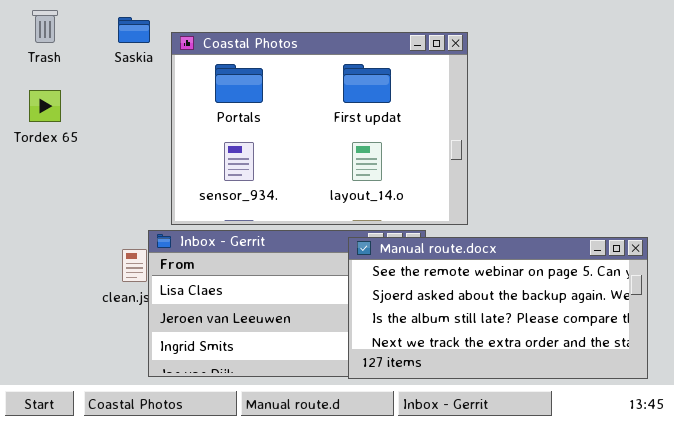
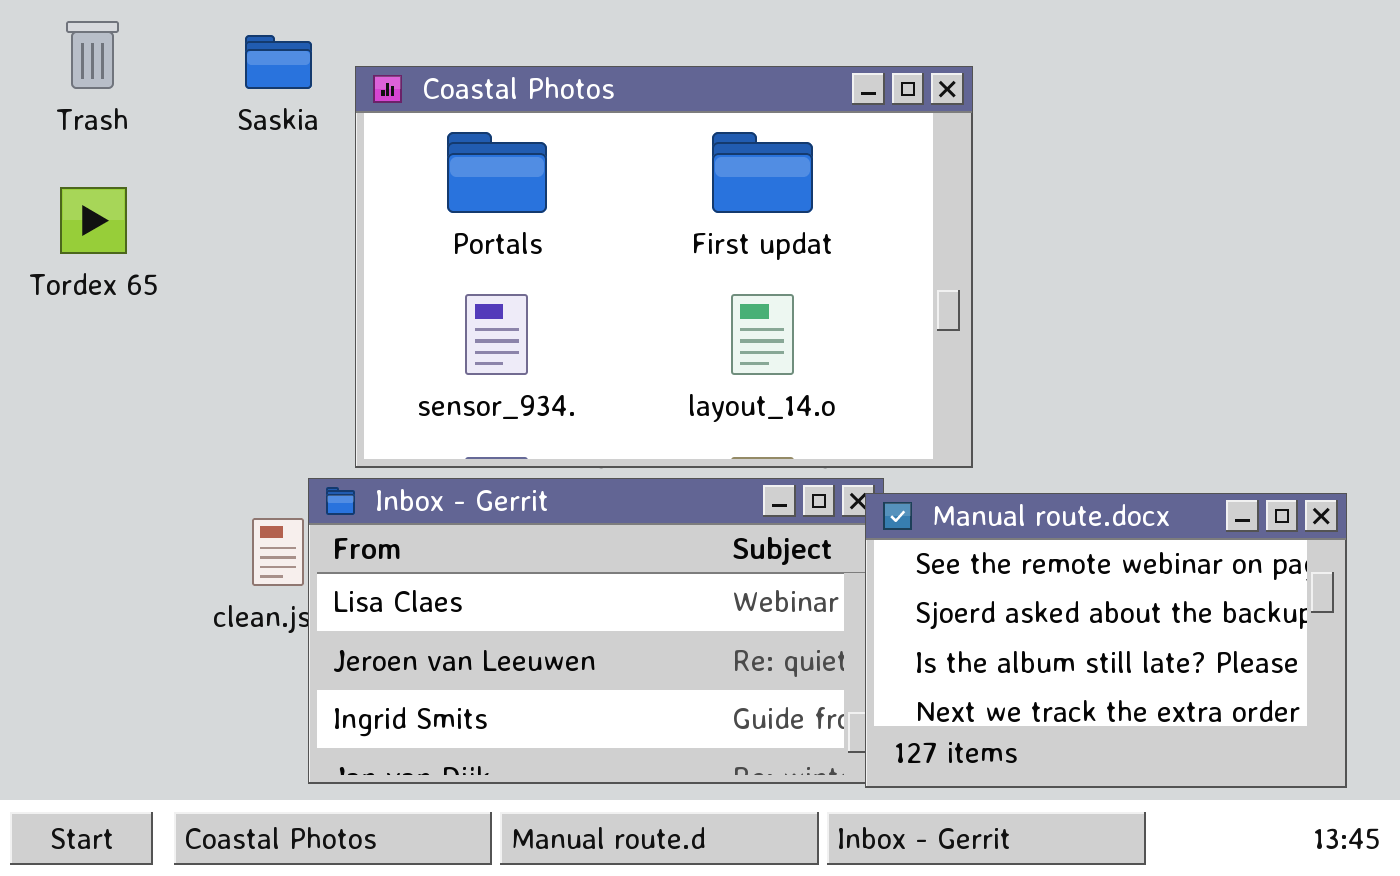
Manual route.docx: [348,237,648,379] -> [865,493,1347,788], resized

